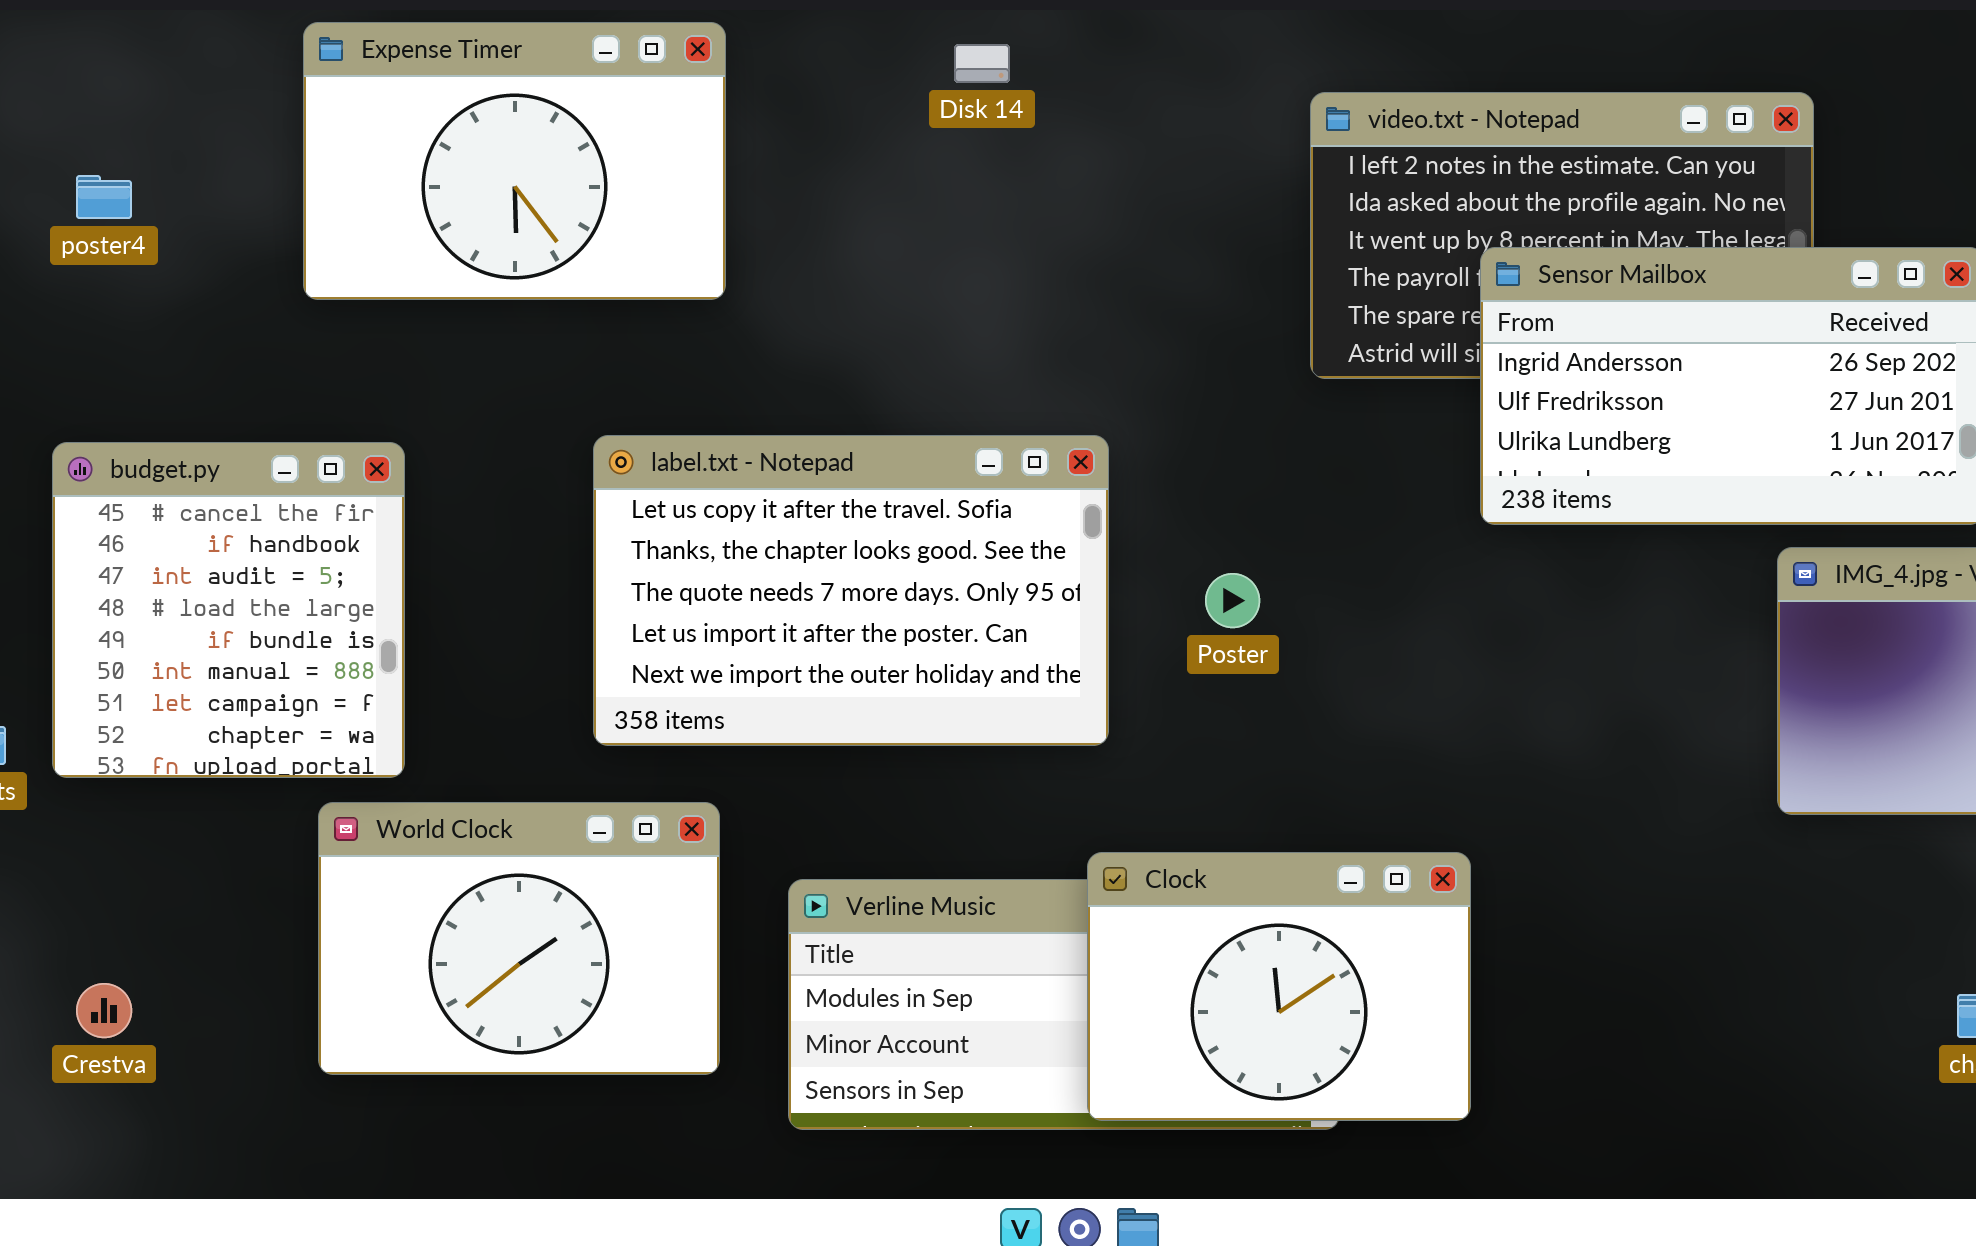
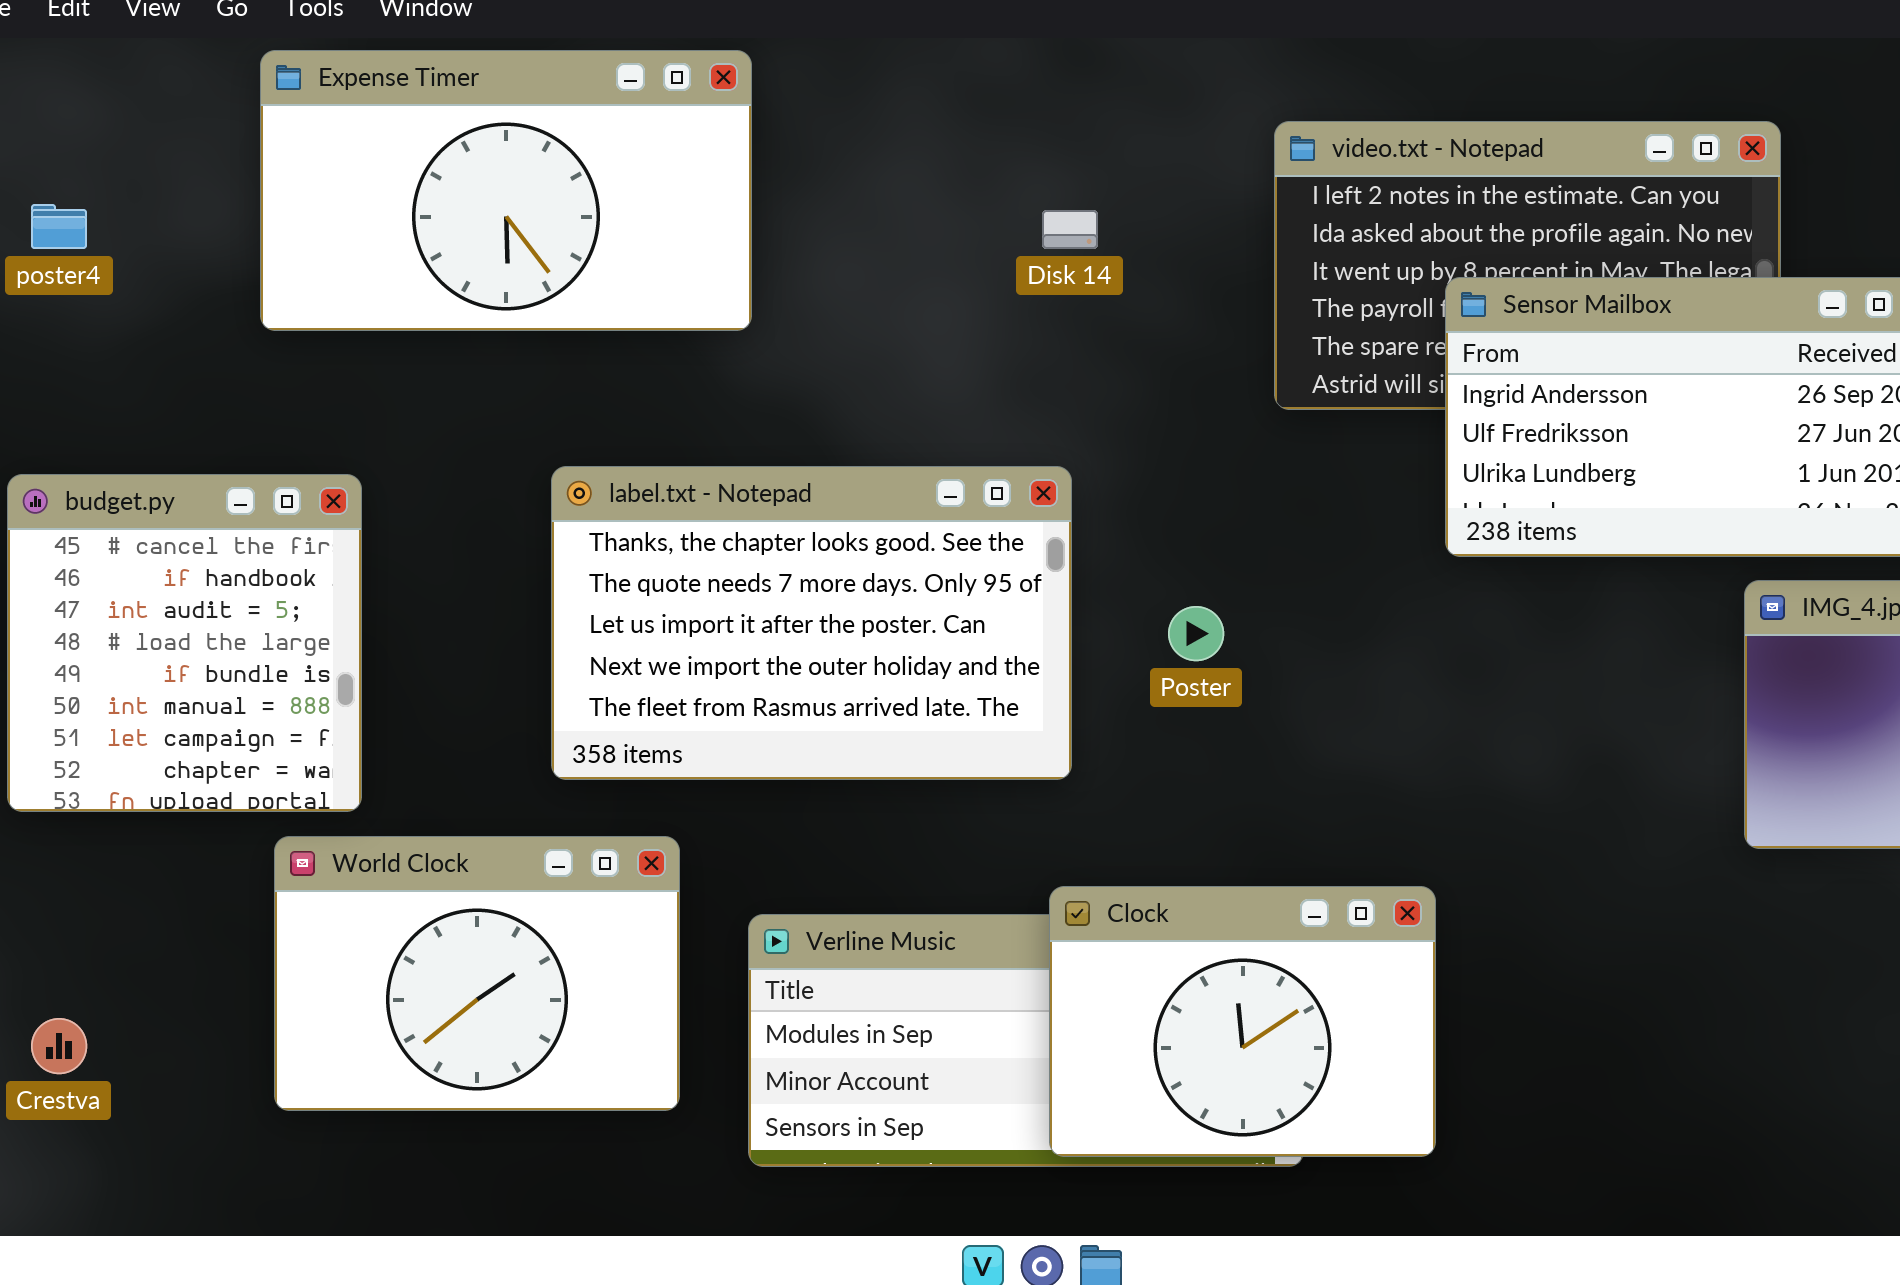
Expense Timer: [303,22,726,300] -> [260,50,752,331], resized
Disk 14: [954,44,1010,83] -> [1042,210,1098,249], moved
label.txt - Notepad: [593,435,1109,746] -> [551,466,1072,780], scrolled down 1 row

